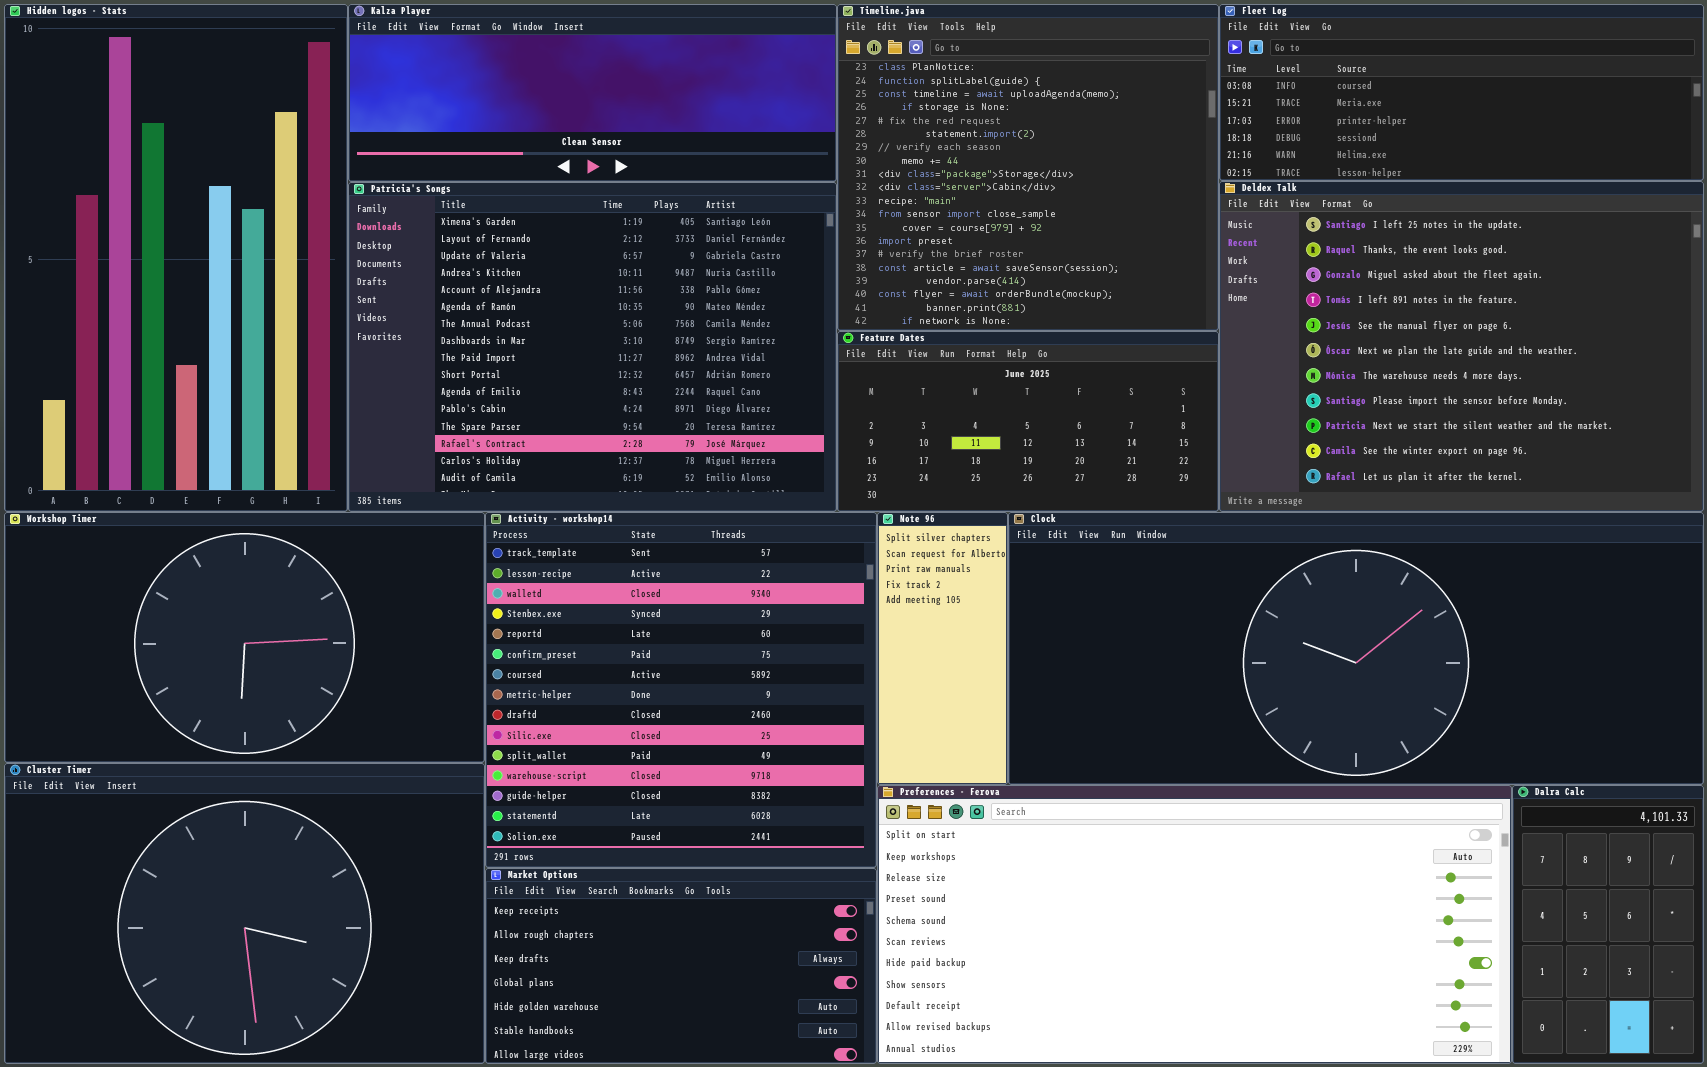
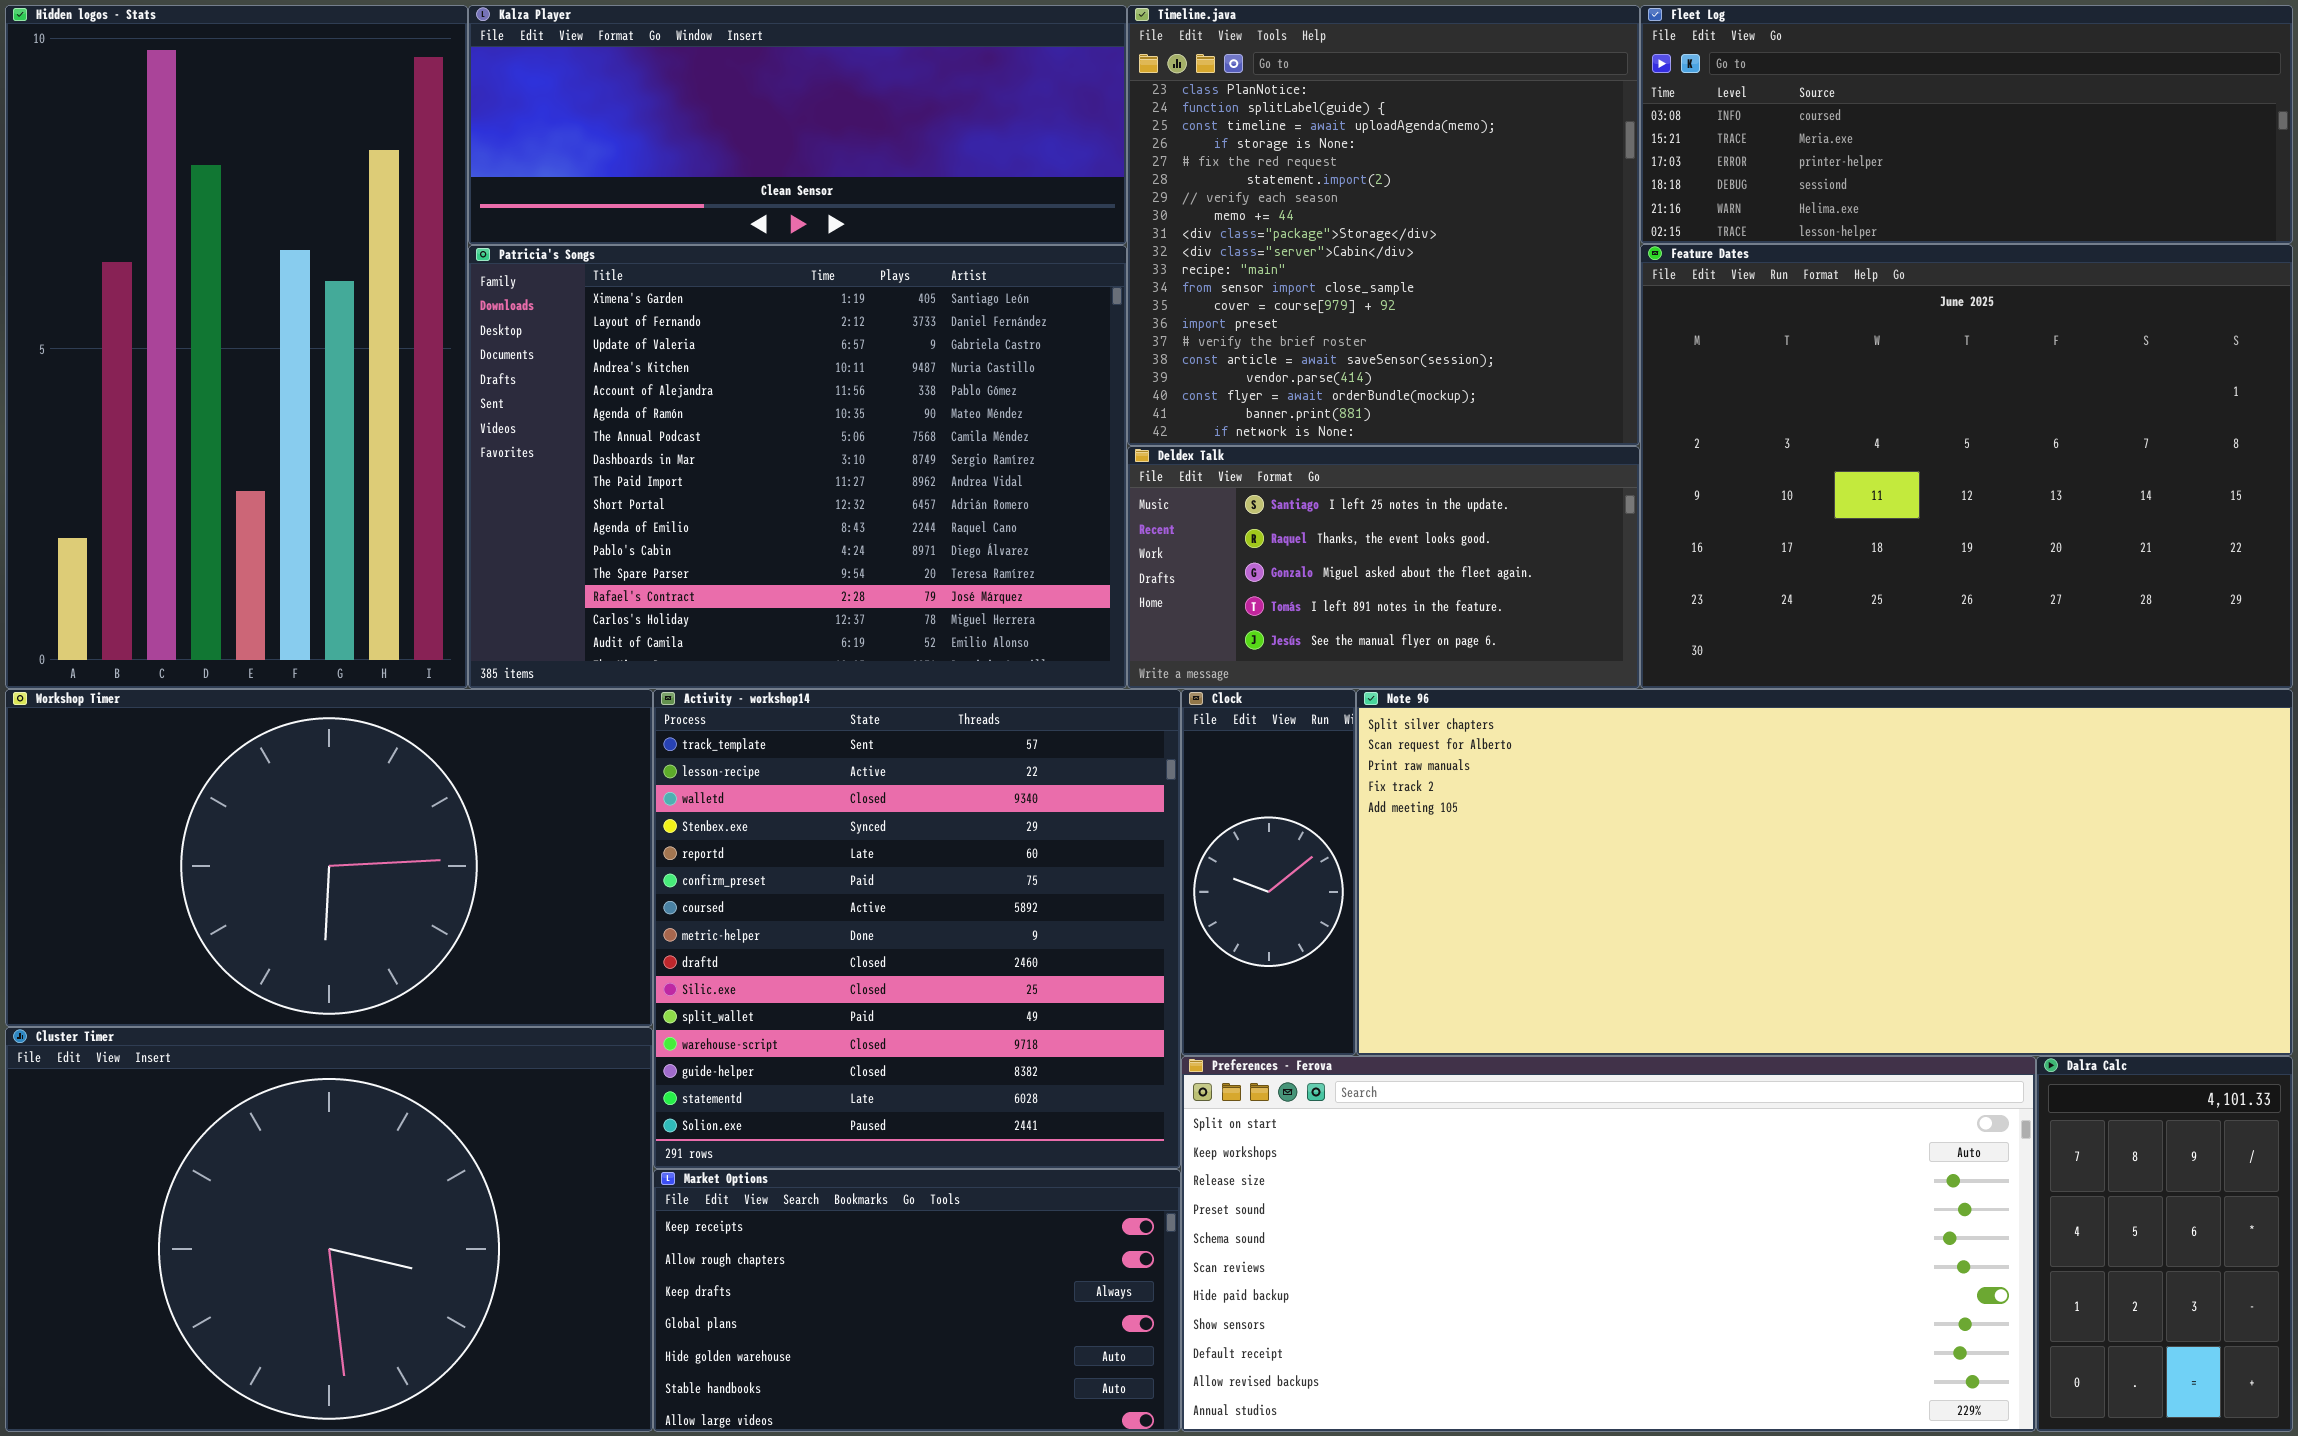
Deldex Talk: [1219,181,1704,512] -> [1127,446,1640,689], moved, resized
Feature Dates: [837,331,1219,512] -> [1640,244,2293,689], moved, resized
Note 96: [877,512,1008,785] -> [1356,689,2293,1056], moved, resized
Clock: [1008,512,1704,785] -> [1181,689,1356,1056], moved, resized

